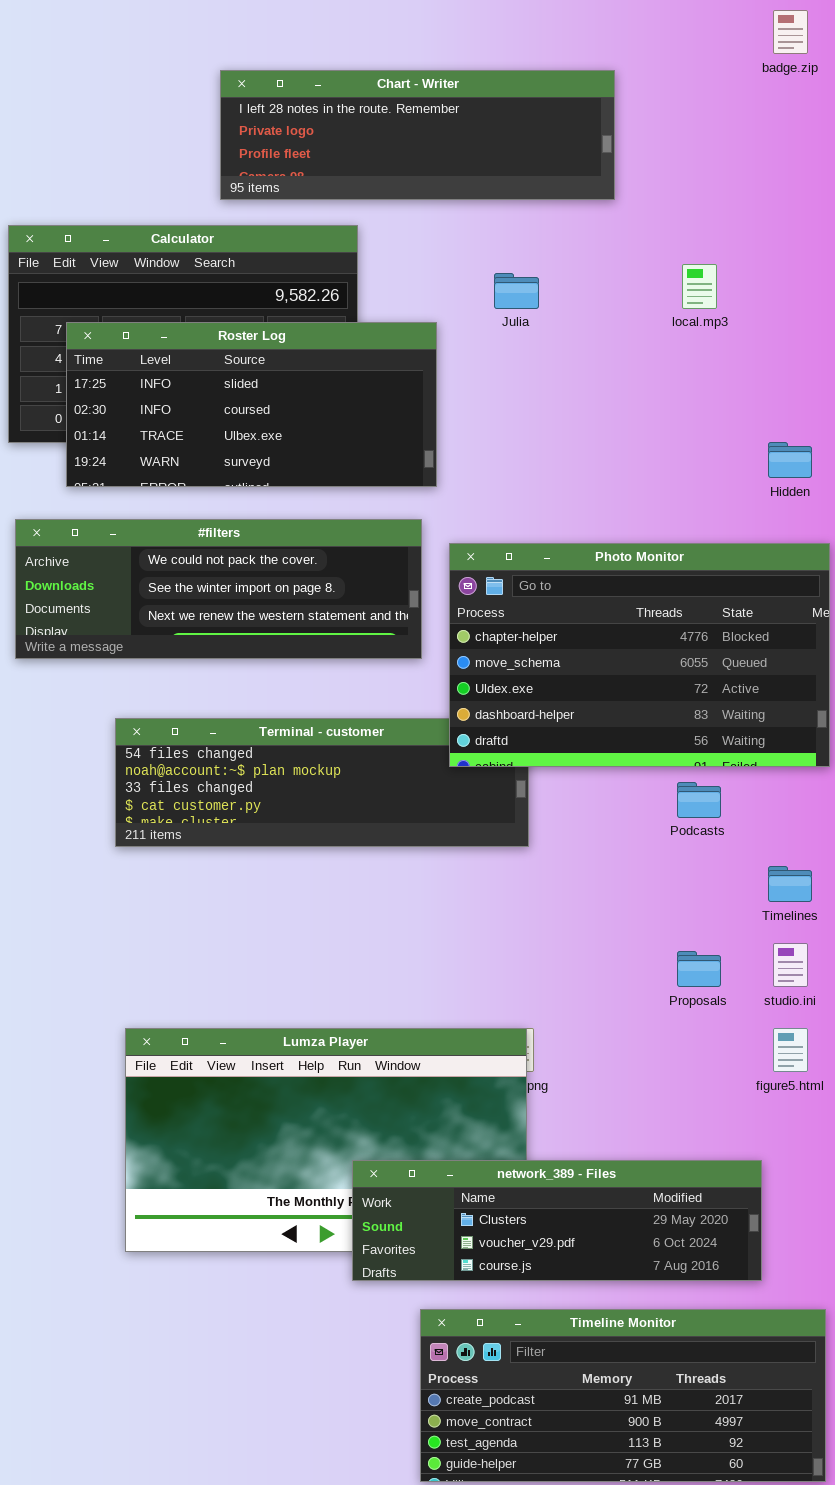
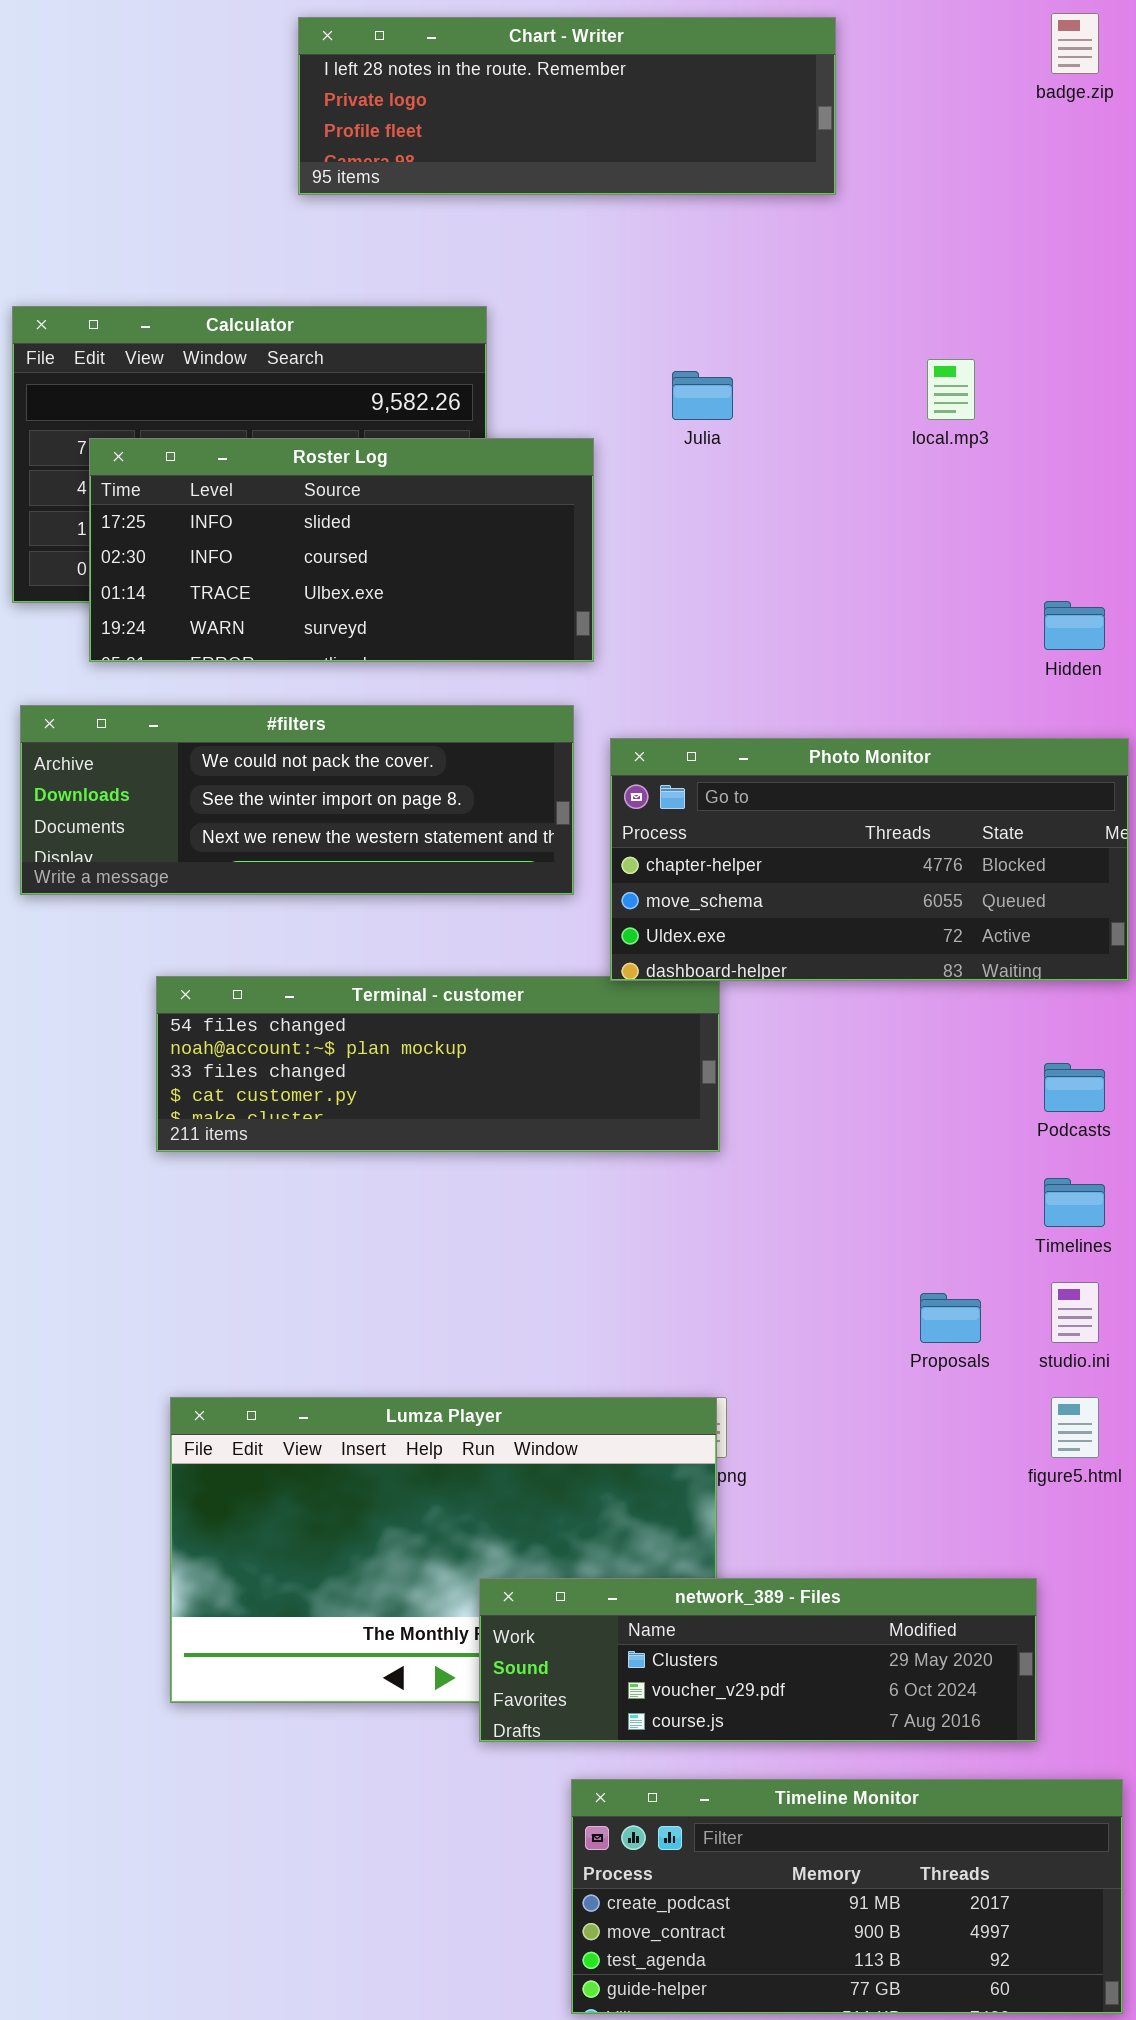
Chart - Writer: [220,70,615,200] -> [298,17,836,195], moved
Photo Monitor: [449,543,830,767] -> [610,738,1129,981], resized
Podcasts: [677,782,721,818] -> [1044,1063,1105,1112], moved

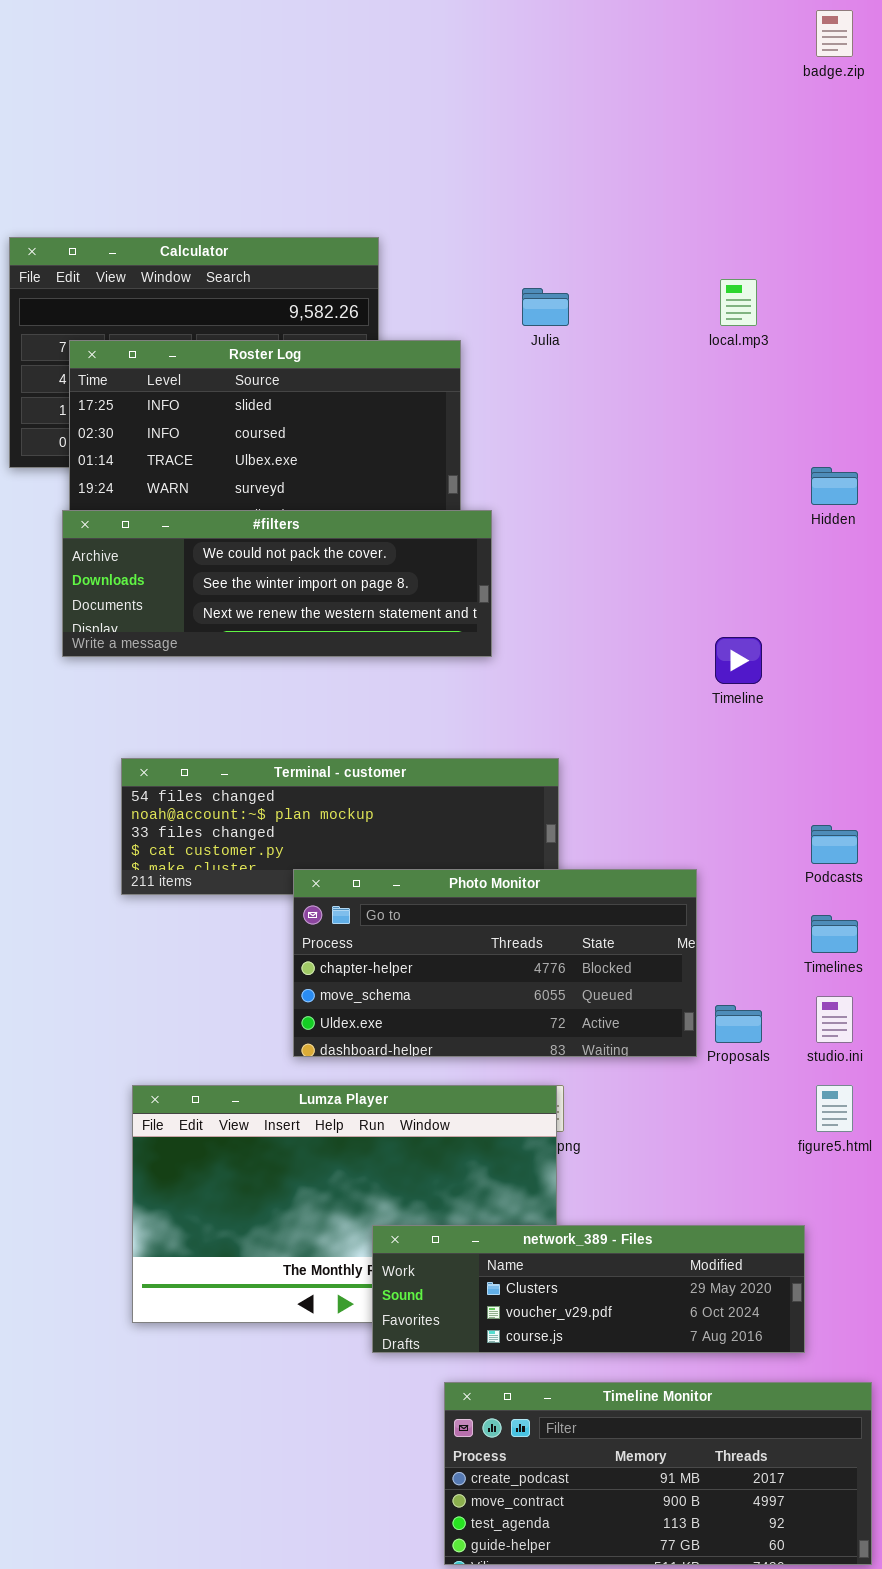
Chart - Writer: [298,17,836,195] -> none, closed
#filters: [20,705,574,895] -> [62,510,492,657], moved
Photo Monitor: [610,738,1129,981] -> [293,869,697,1057], moved

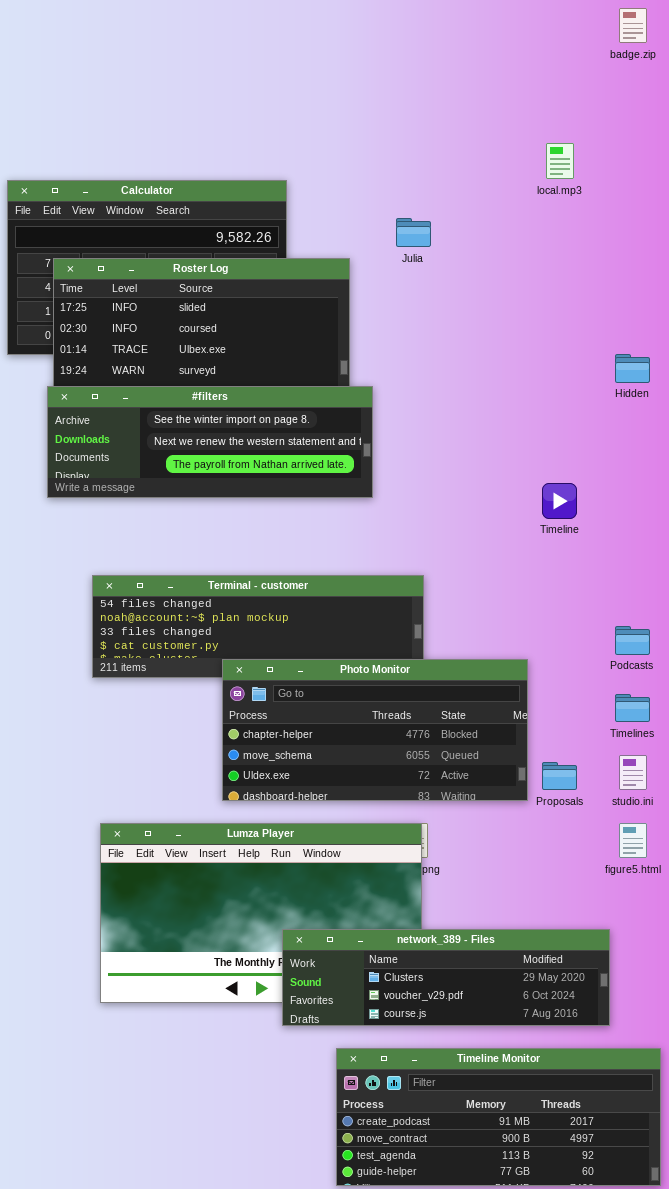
local.mp3: [720,279,757,326] -> [546,143,574,179], moved
#filters: [62,510,492,657] -> [47,386,373,498], scrolled down 1 row

